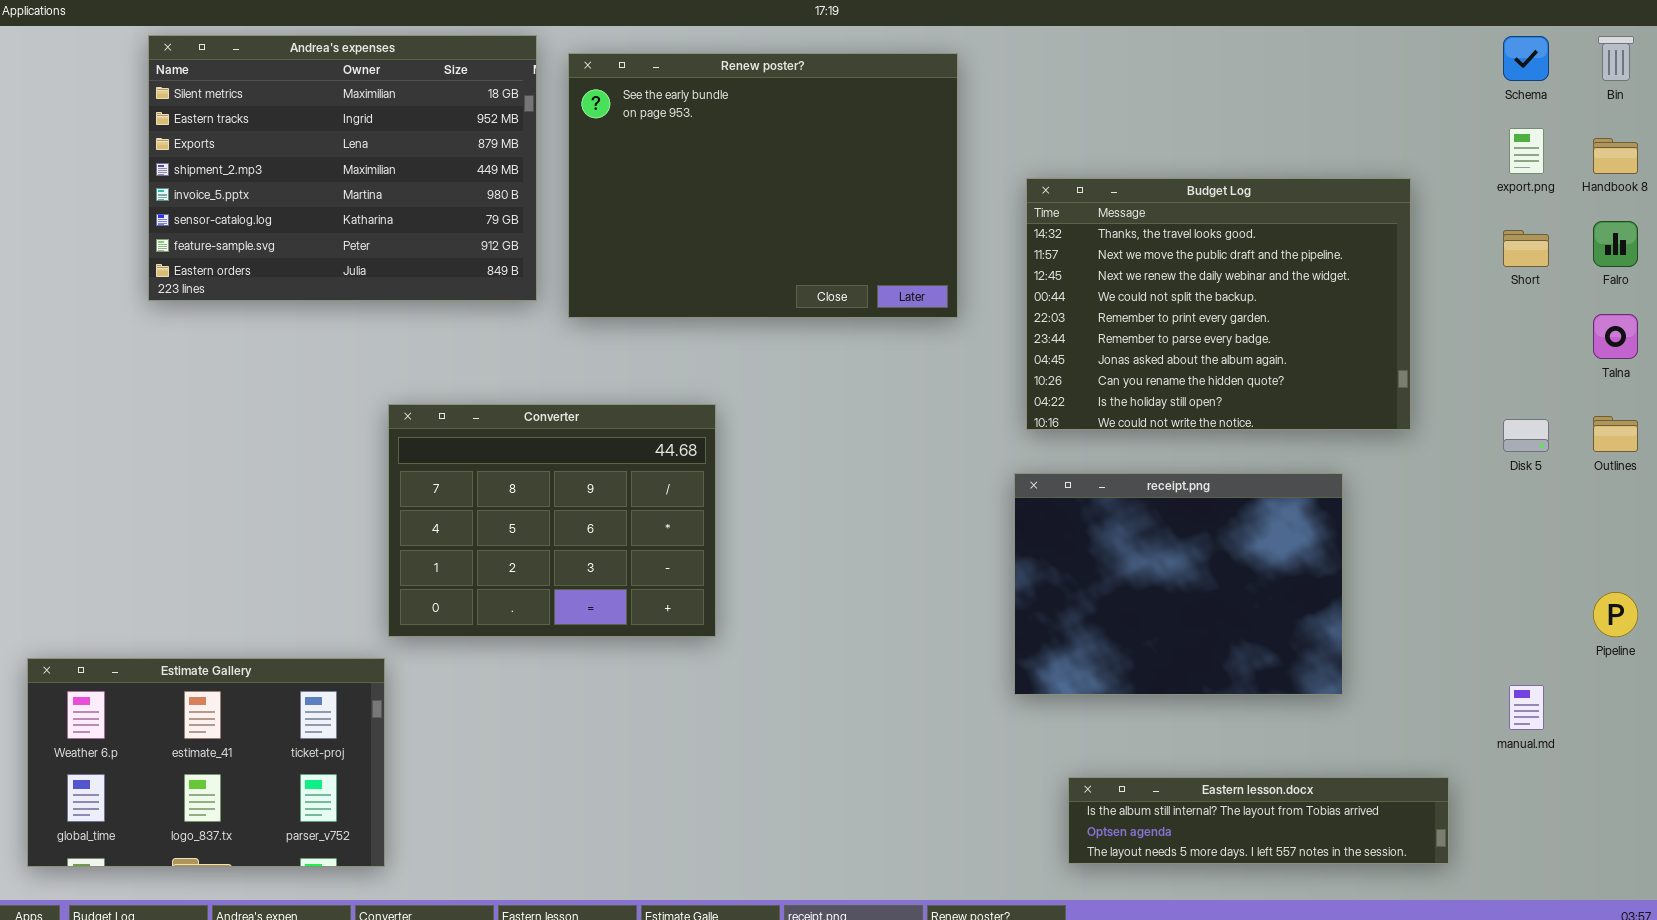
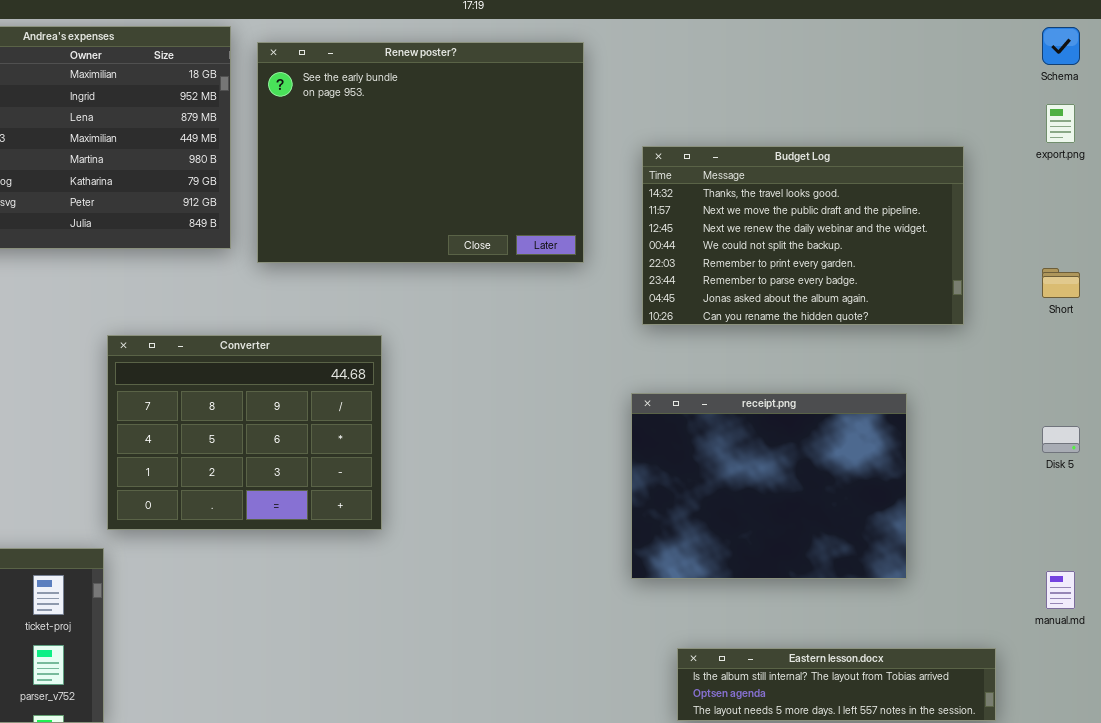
Budget Log: [1026,178,1411,430] -> [642,146,964,325], resized
Short: [1503,230,1549,267] -> [1042,268,1080,298], moved
Disk 5: [1503,419,1549,452] -> [1042,426,1080,453], moved

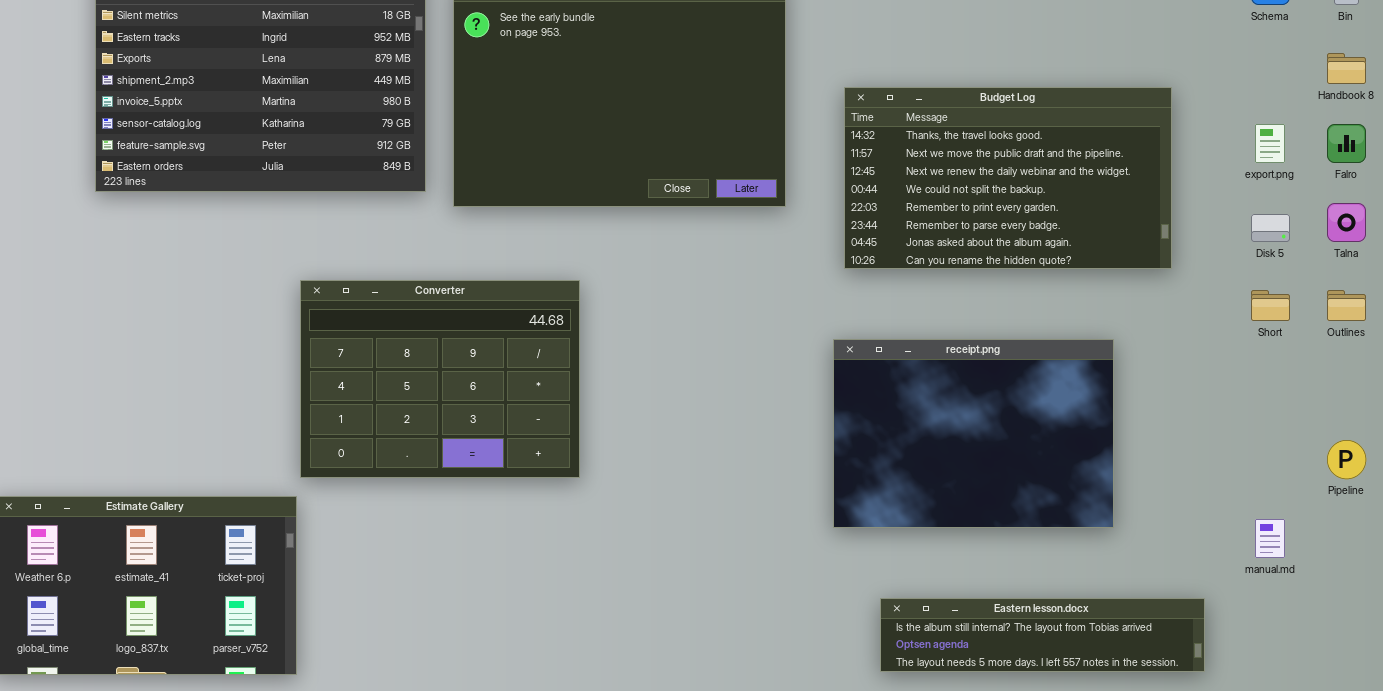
export.png: [1046,104,1075,143] -> [1255,124,1285,163], moved
Short: [1042,268,1080,298] -> [1251,290,1290,321], moved
Disk 5: [1042,426,1080,453] -> [1251,214,1290,242], moved

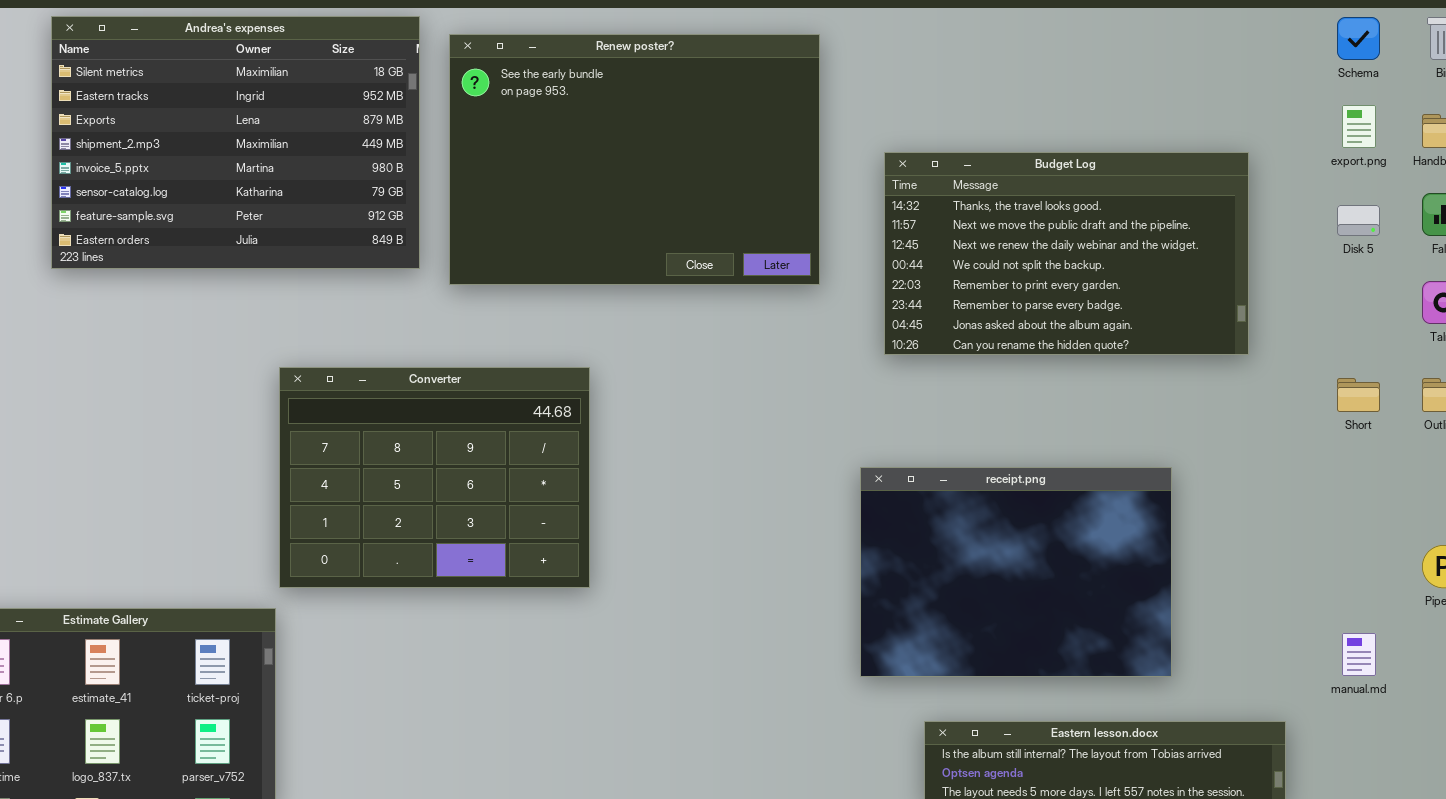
export.png: [1255,124,1285,163] -> [1342,105,1376,148], moved
Disk 5: [1251,214,1290,242] -> [1337,205,1380,236], moved
receipt.png: [833,339,1114,528] -> [860,467,1172,677], moved

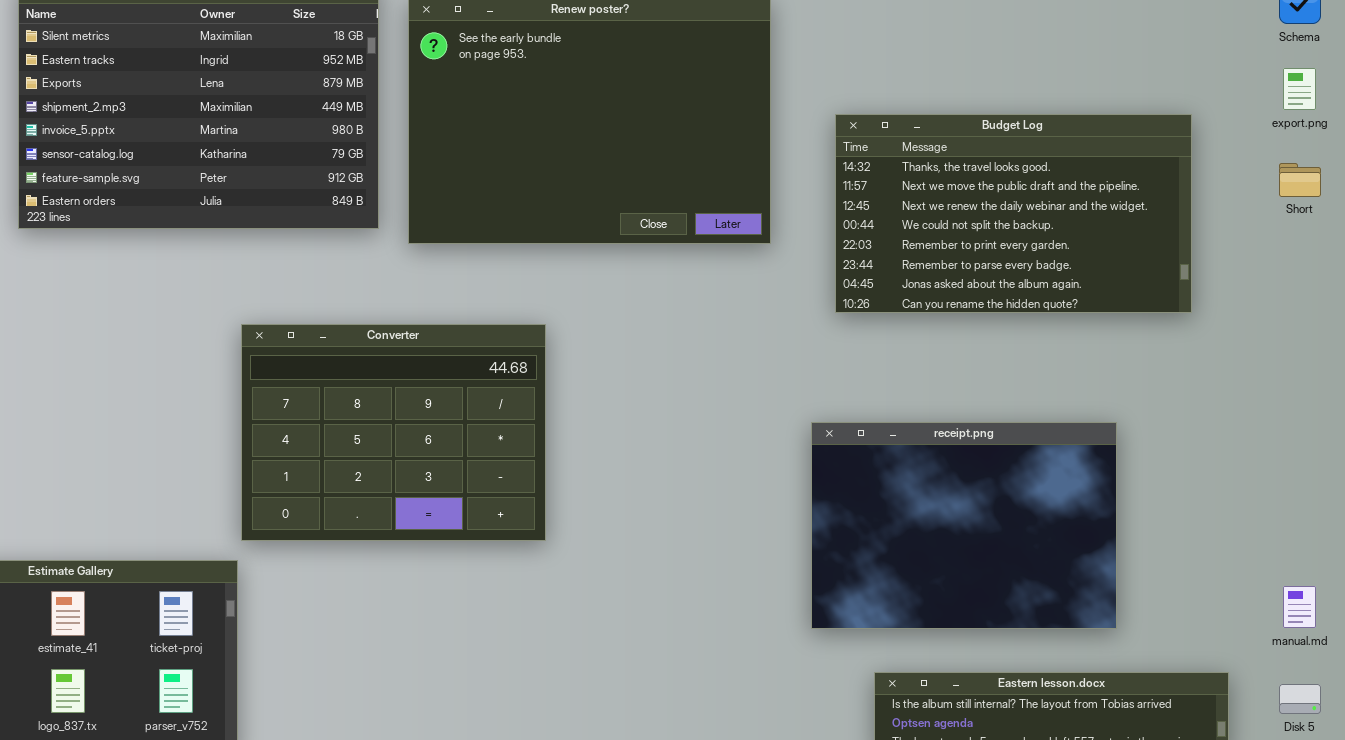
Disk 5: [1337,205,1380,236] -> [1279,684,1321,714], moved
Short: [1337,378,1380,412] -> [1279,163,1321,197], moved

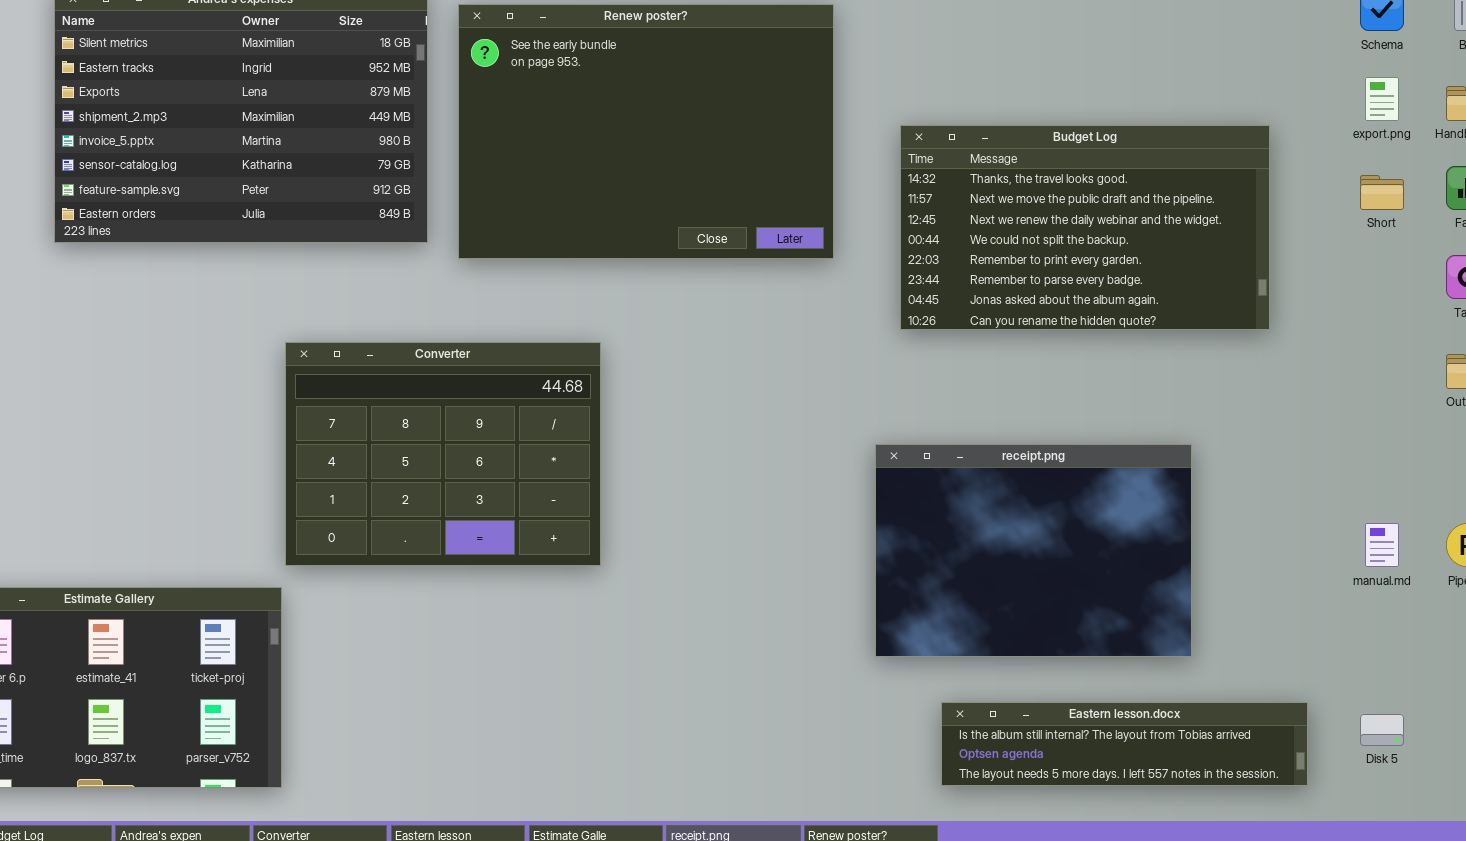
manual.md: [1283,586,1316,628] -> [1365,523,1399,567], moved

